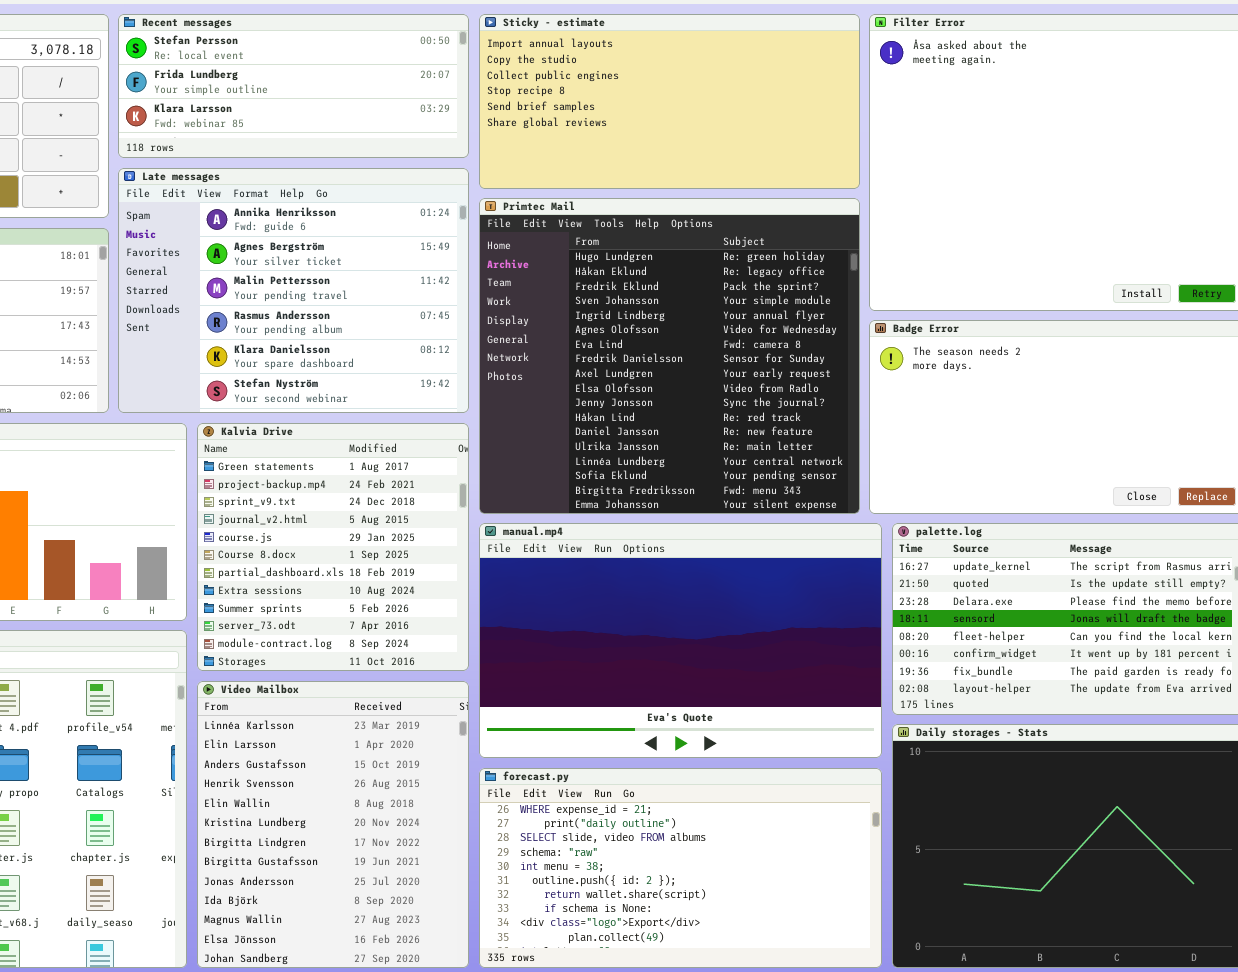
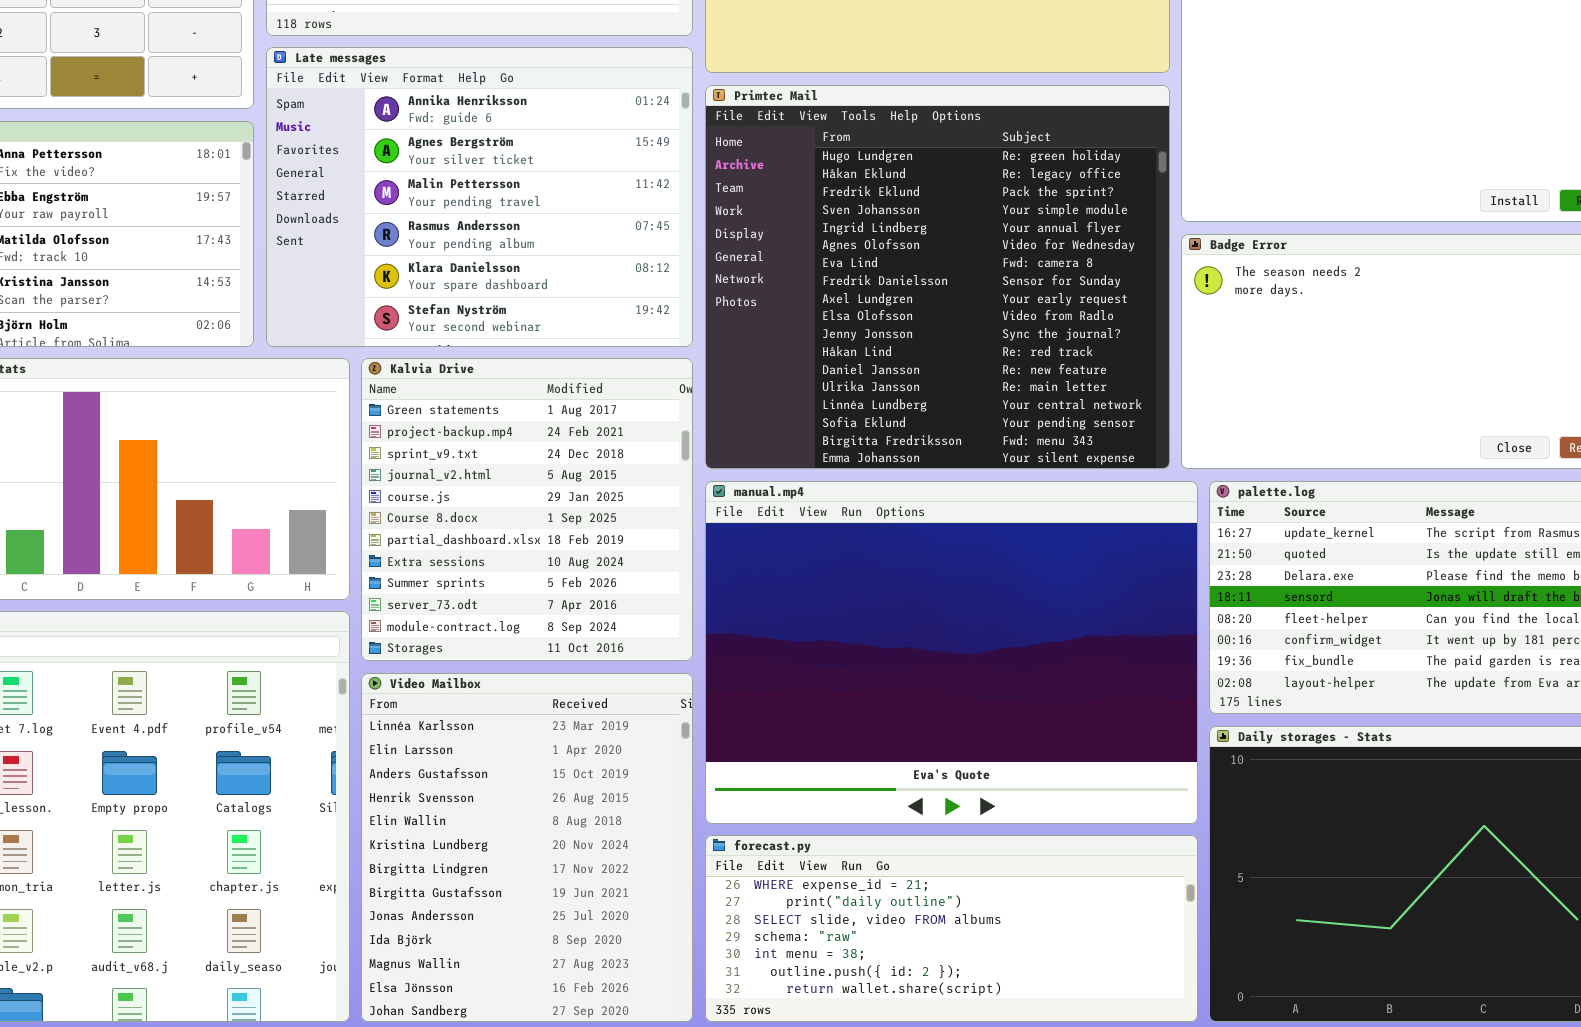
manual.mp4: [479,523,882,758] -> [705,481,1198,824], resized
forecast.py: [479,768,882,968] -> [705,835,1198,1022], resized

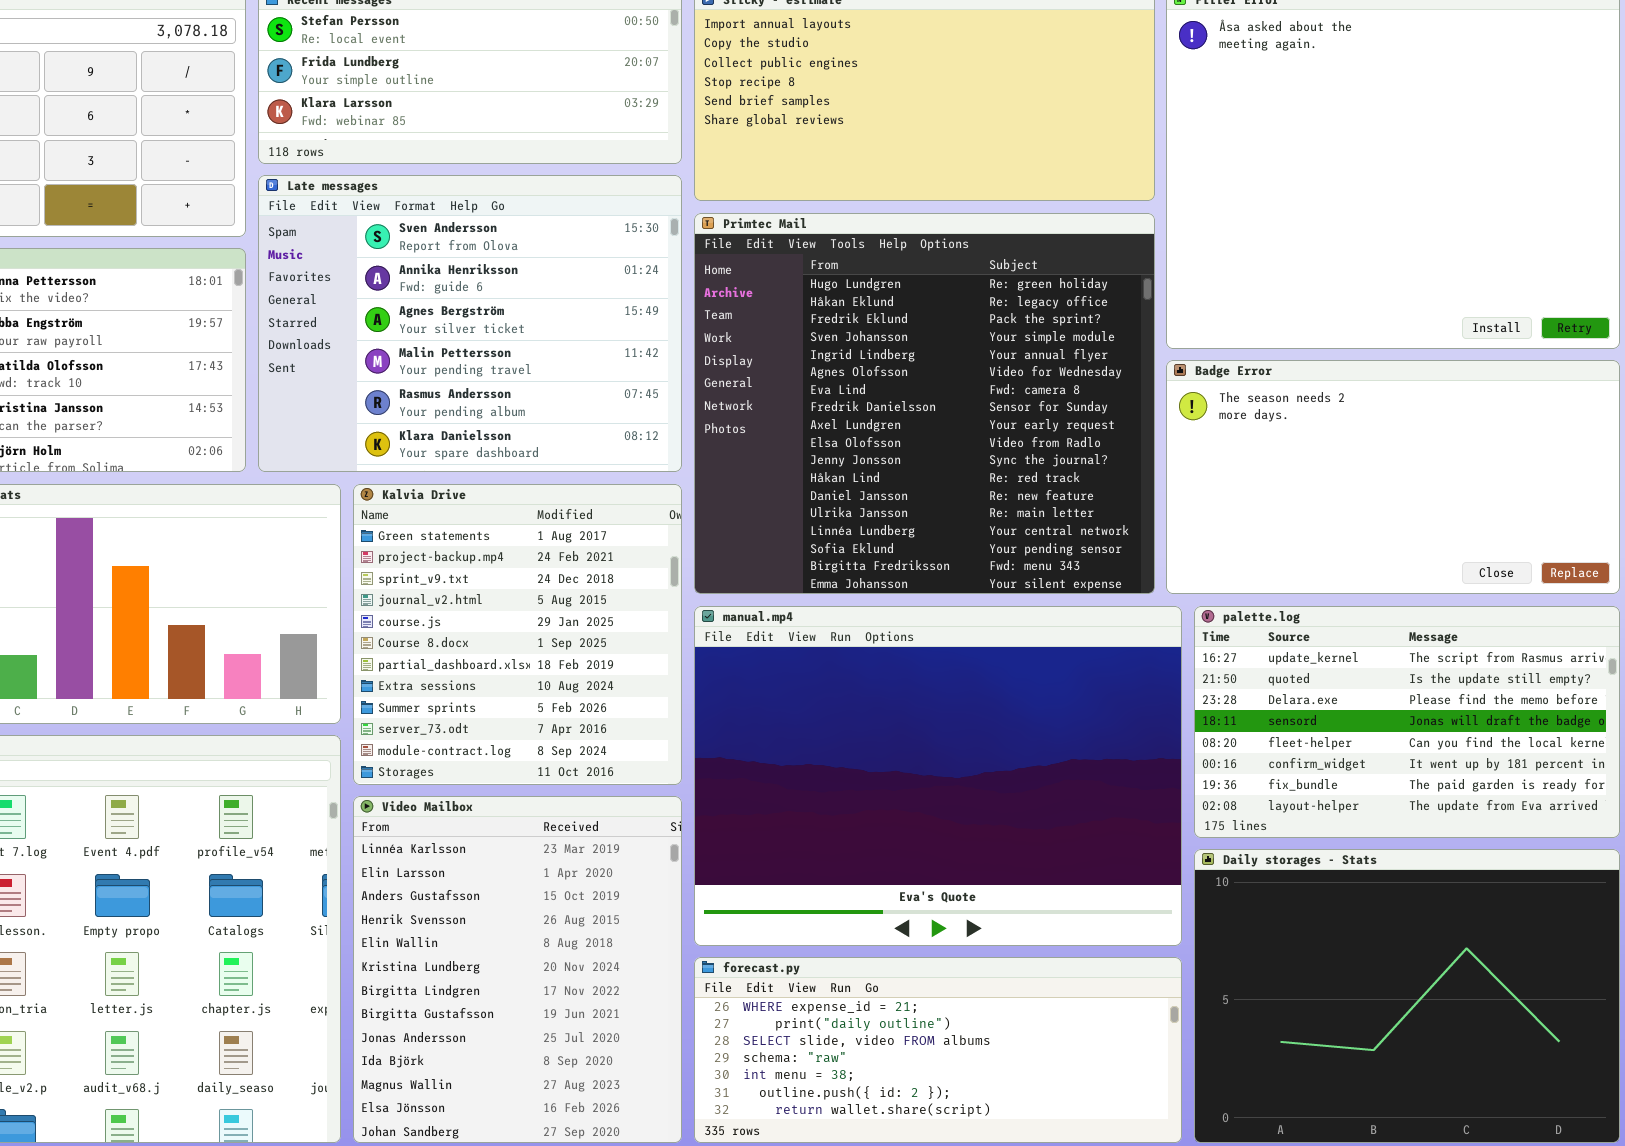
Late messages: [266,47,693,347] -> [258,175,682,472], scrolled up 1 row

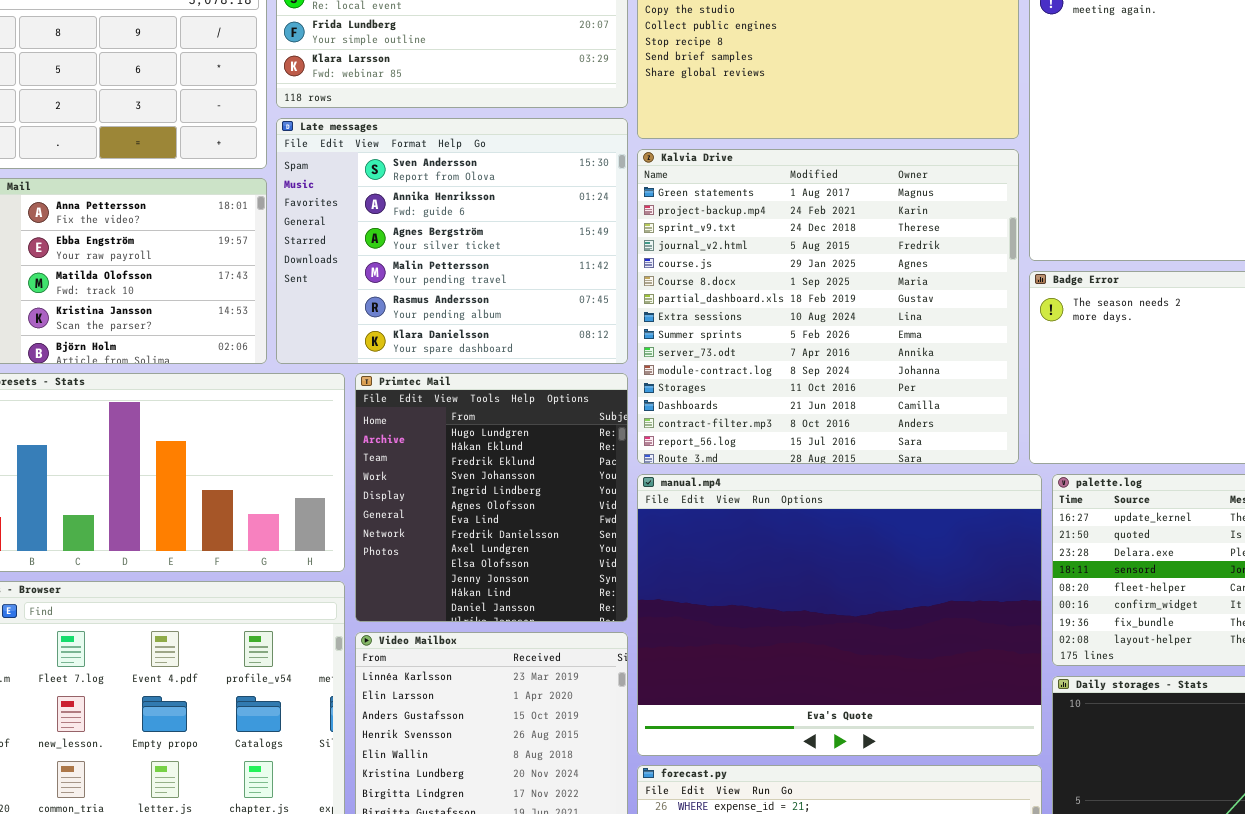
Primtec Mail: [694,213,1155,594] -> [355,373,628,622], moved, resized
Kalvia Drive: [353,484,682,785] -> [637,149,1019,464], moved, resized

